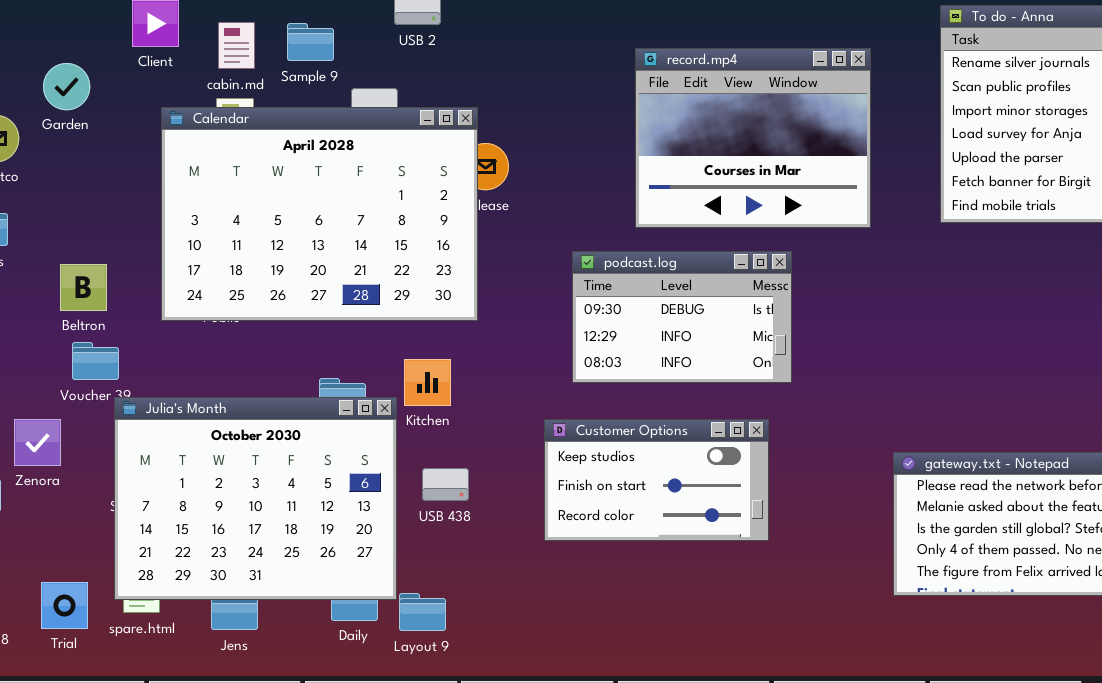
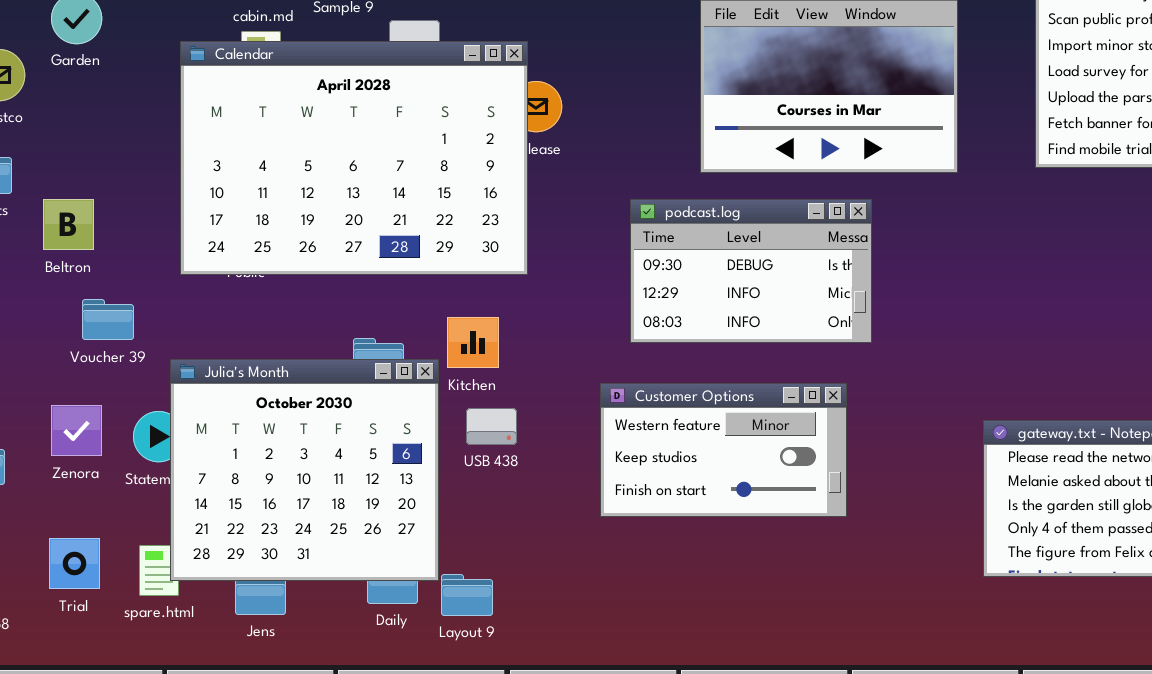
Beltron: [60,264,107,311] -> [43,199,94,250], moved
Julia's Month: [114,397,397,600] -> [170,359,439,581], resized
Zenora: [14,419,61,466] -> [51,405,102,456], moved
Customer Options: [544,419,769,541] -> [600,383,847,517], scrolled up 1 row
USB 438: [422,468,469,501] -> [466,408,517,445], moved
Trial: [41,582,88,629] -> [49,538,100,589], moved

